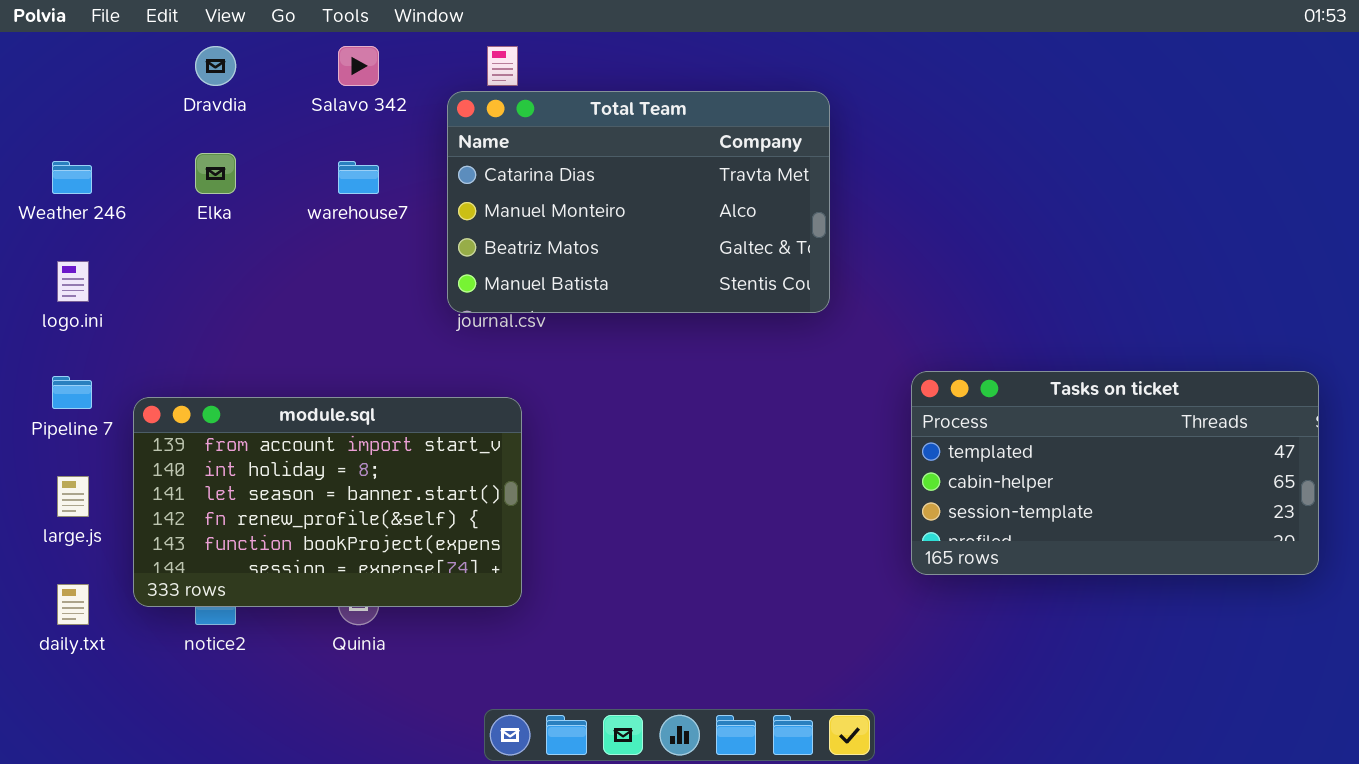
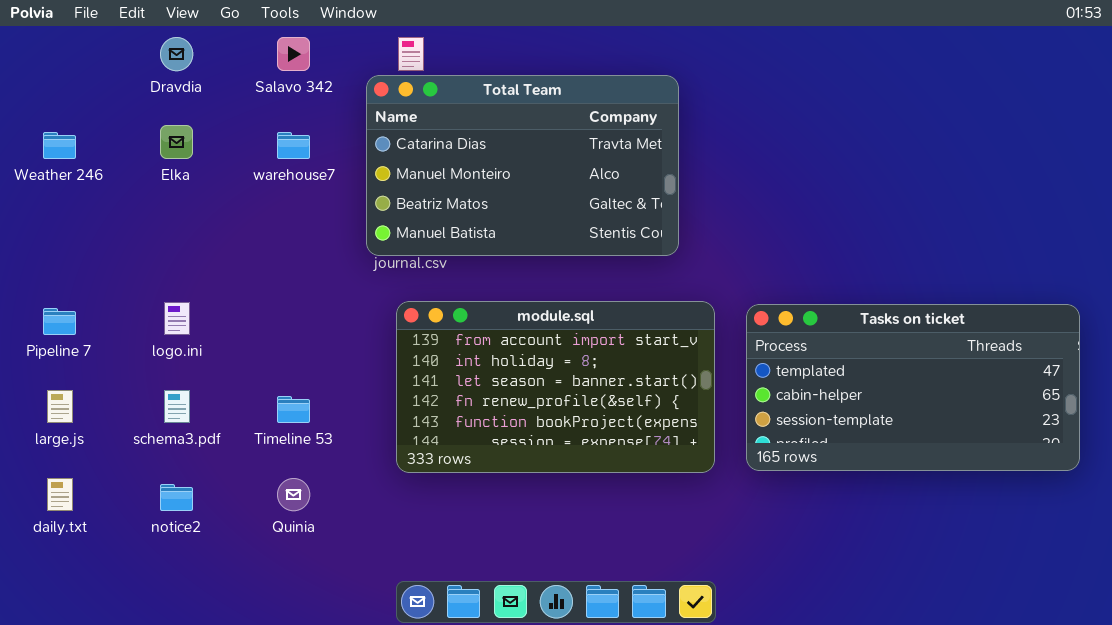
logo.ini: [57,261,89,302] -> [164,302,190,335], moved
module.sql: [133,397,522,607] -> [396,301,715,473], moved

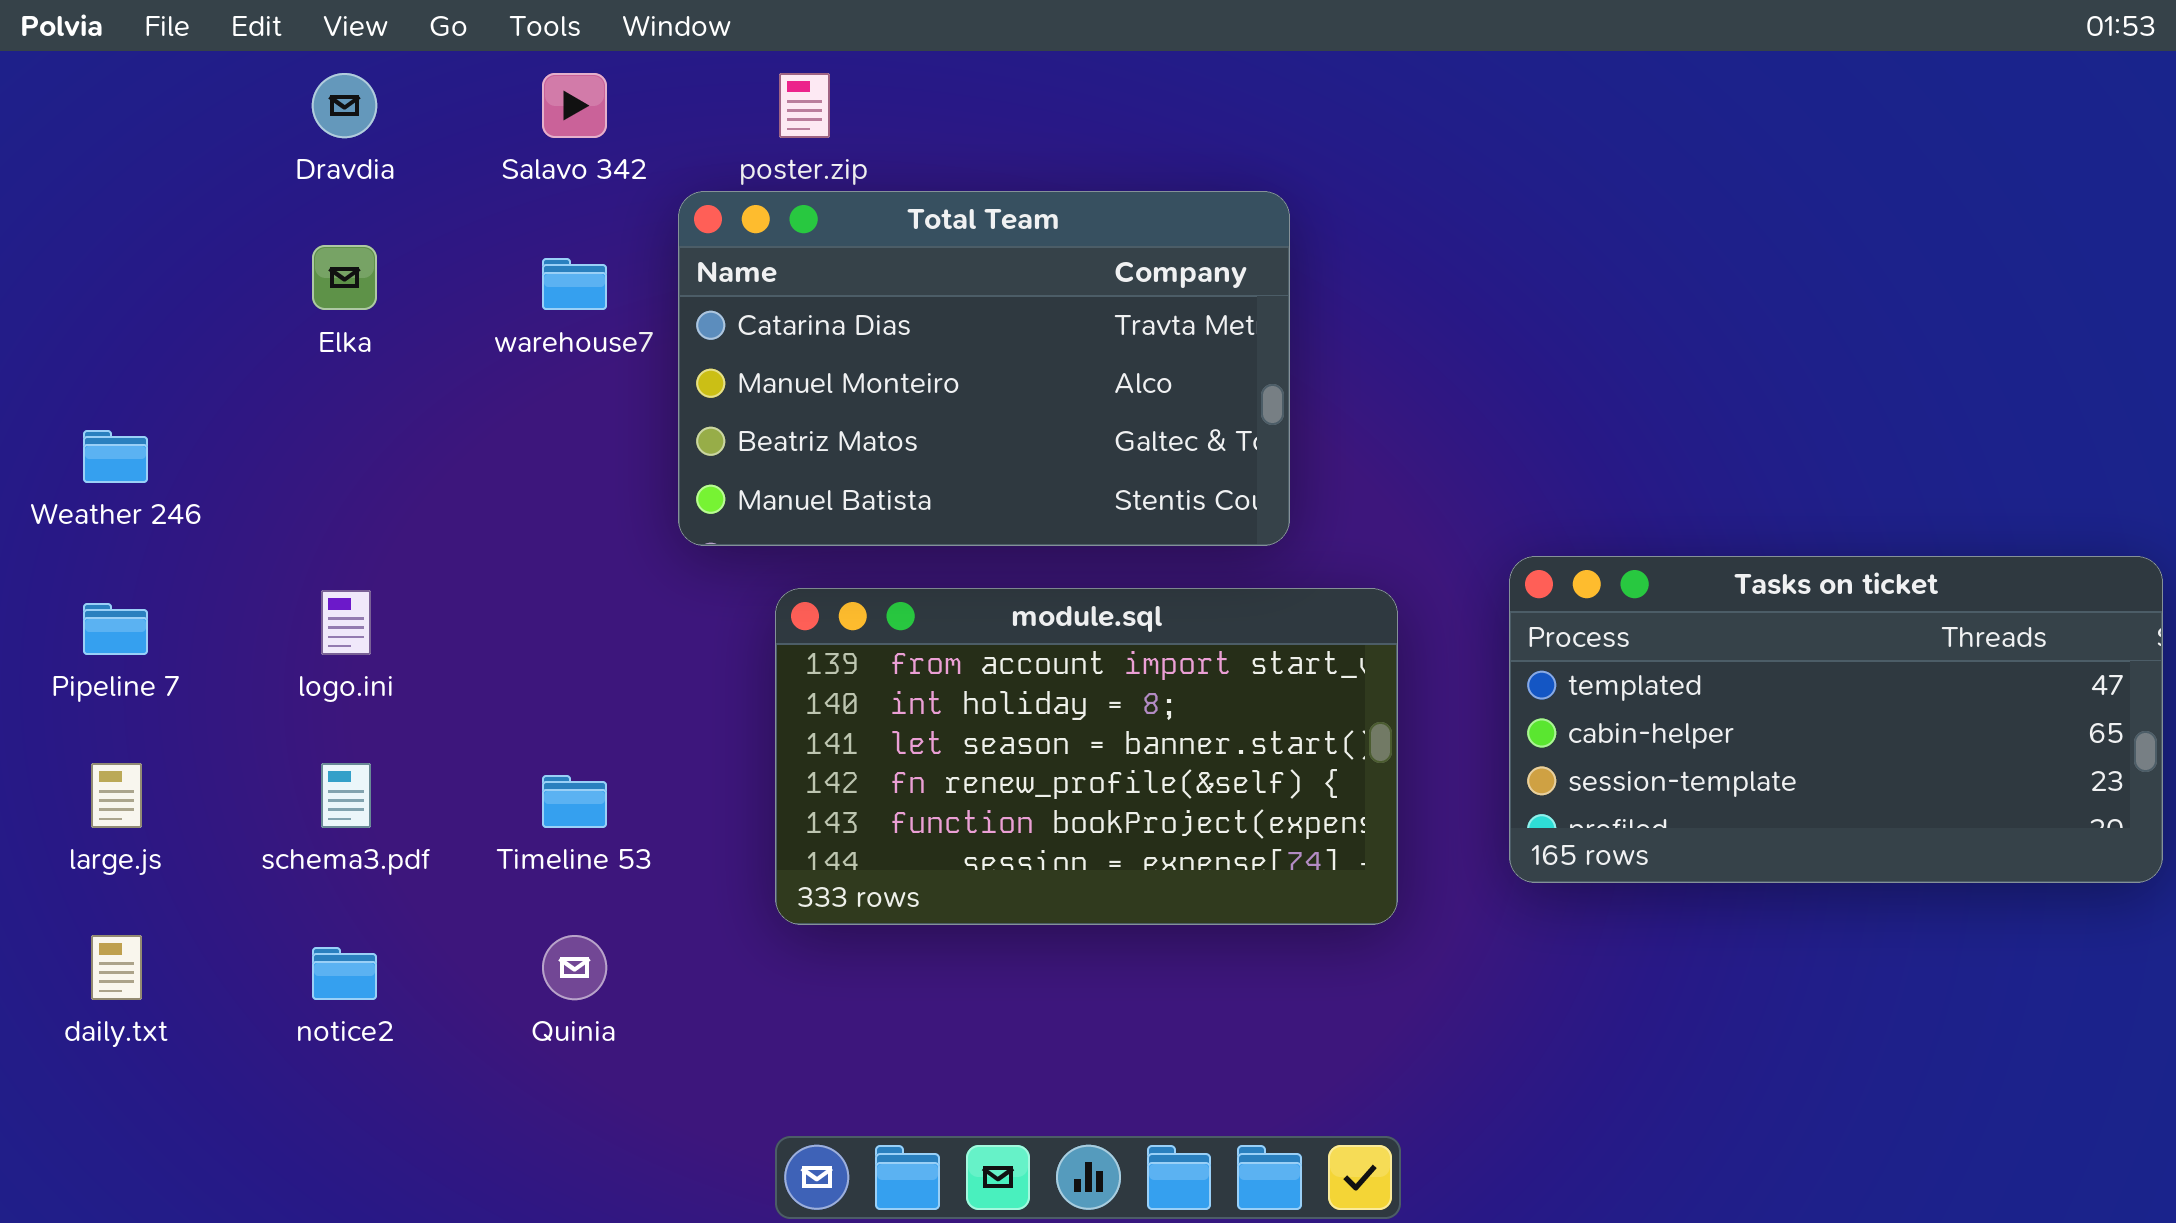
Total Team: [366,75,679,256] -> [678,191,1290,546], moved
Weather 246: [43,132,76,159] -> [83,430,148,483], moved
Tasks on ticket: [746,304,1080,471] -> [1509,556,2163,883], moved

